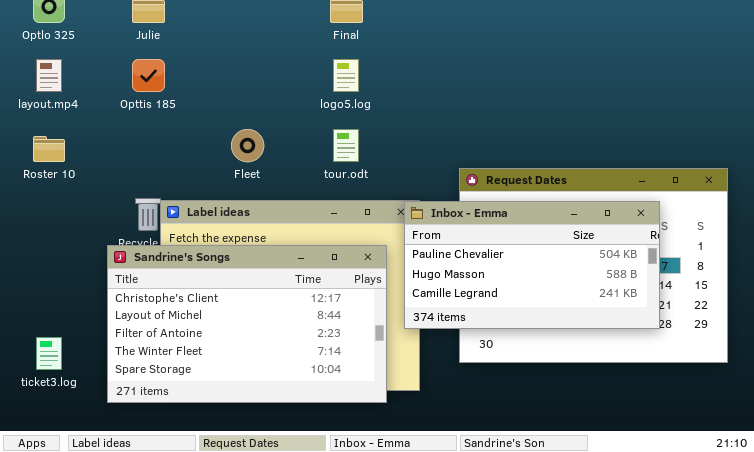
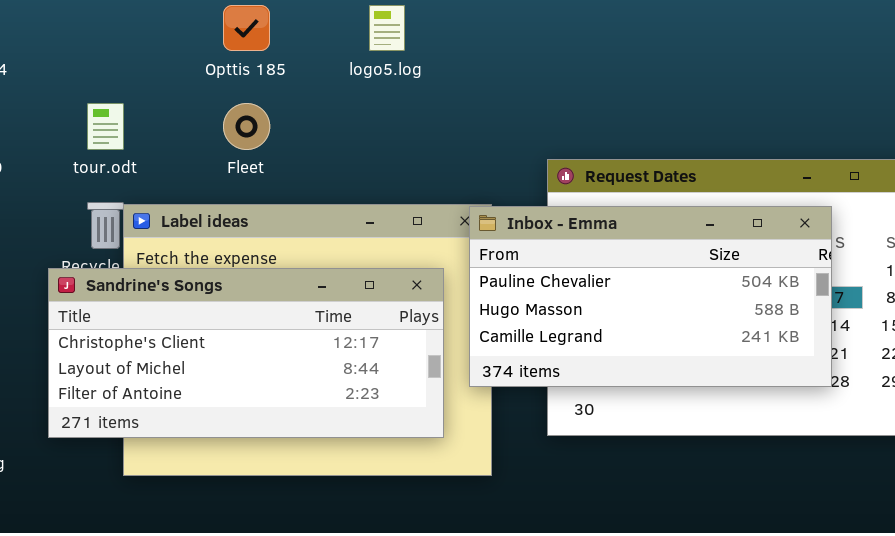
Opttis 185: [132,59,165,92] -> [223,5,270,51], moved
tour.odt: [333,129,359,162] -> [87,103,124,150], moved
Sandrine's Songs: [107,245,387,403] -> [48,268,444,438], resized

